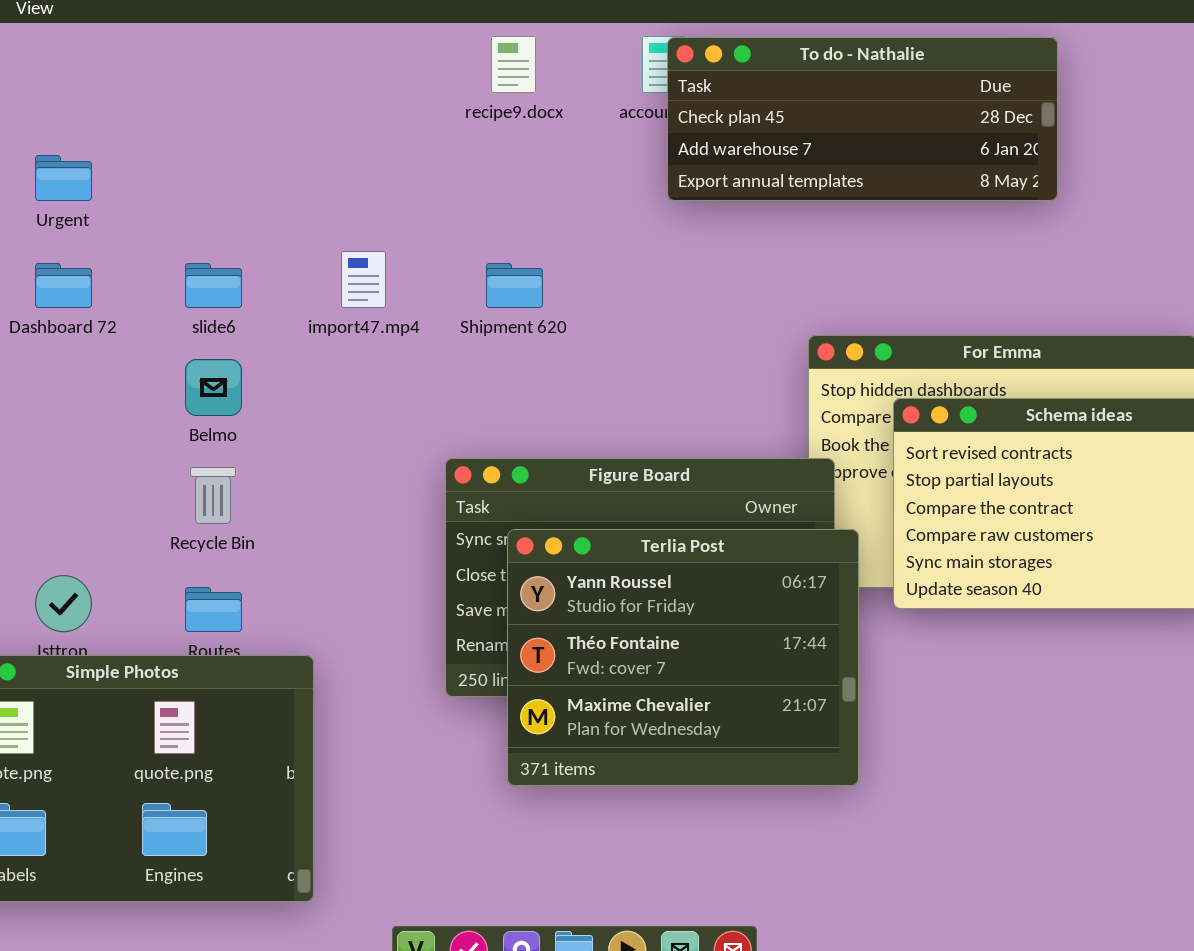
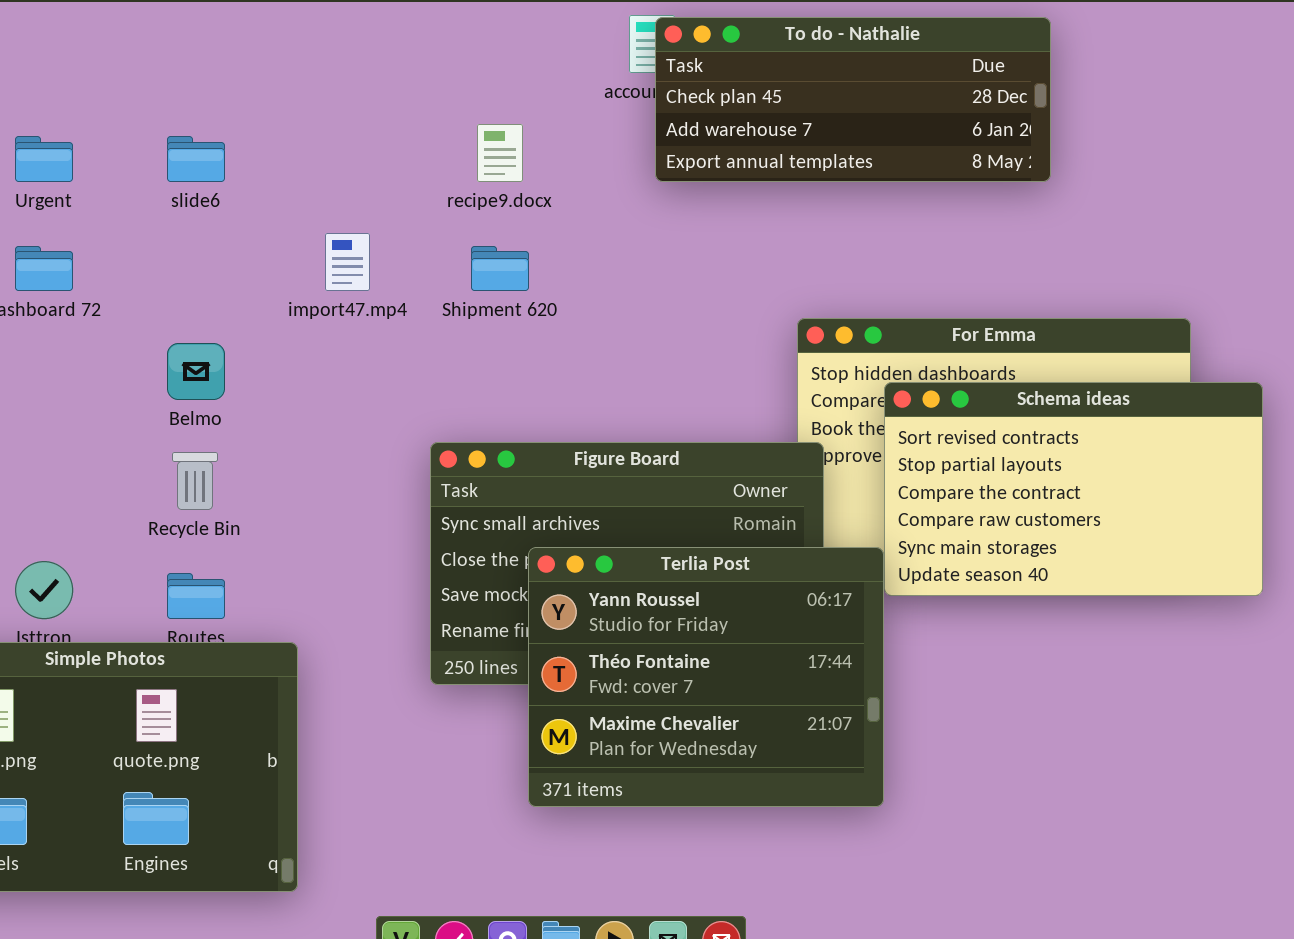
recipe9.docx: [491,36,536,93] -> [477,124,523,182], moved
slide6: [185,263,242,308] -> [167,136,225,182], moved
Terlia Post: [507,529,859,786] -> [528,547,884,807], moved

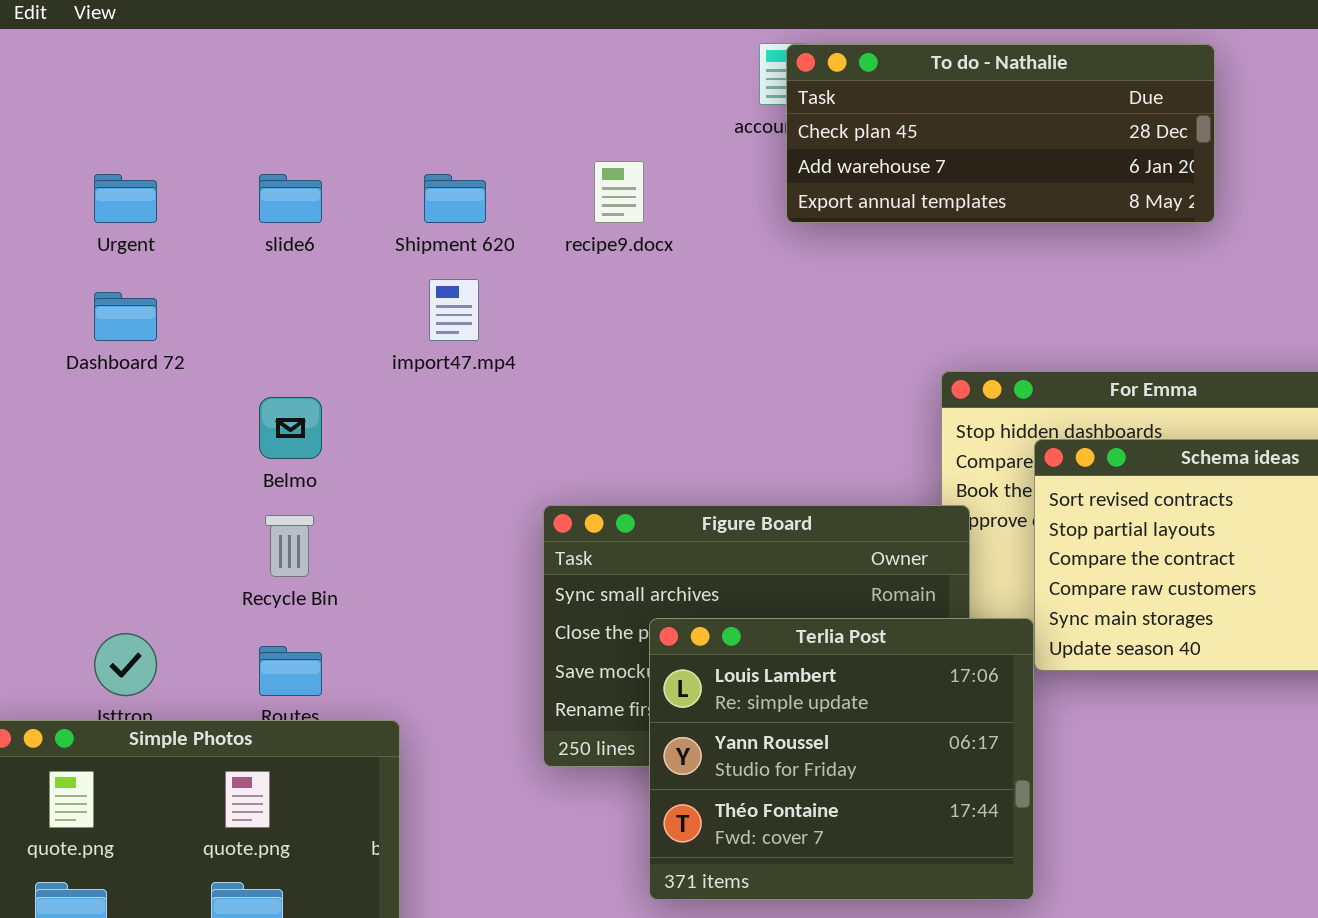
Shipment 620: [471,246,529,291] -> [424,174,486,223], moved
Terlia Post: [528,547,884,807] -> [649,618,1034,900], scrolled up 1 row

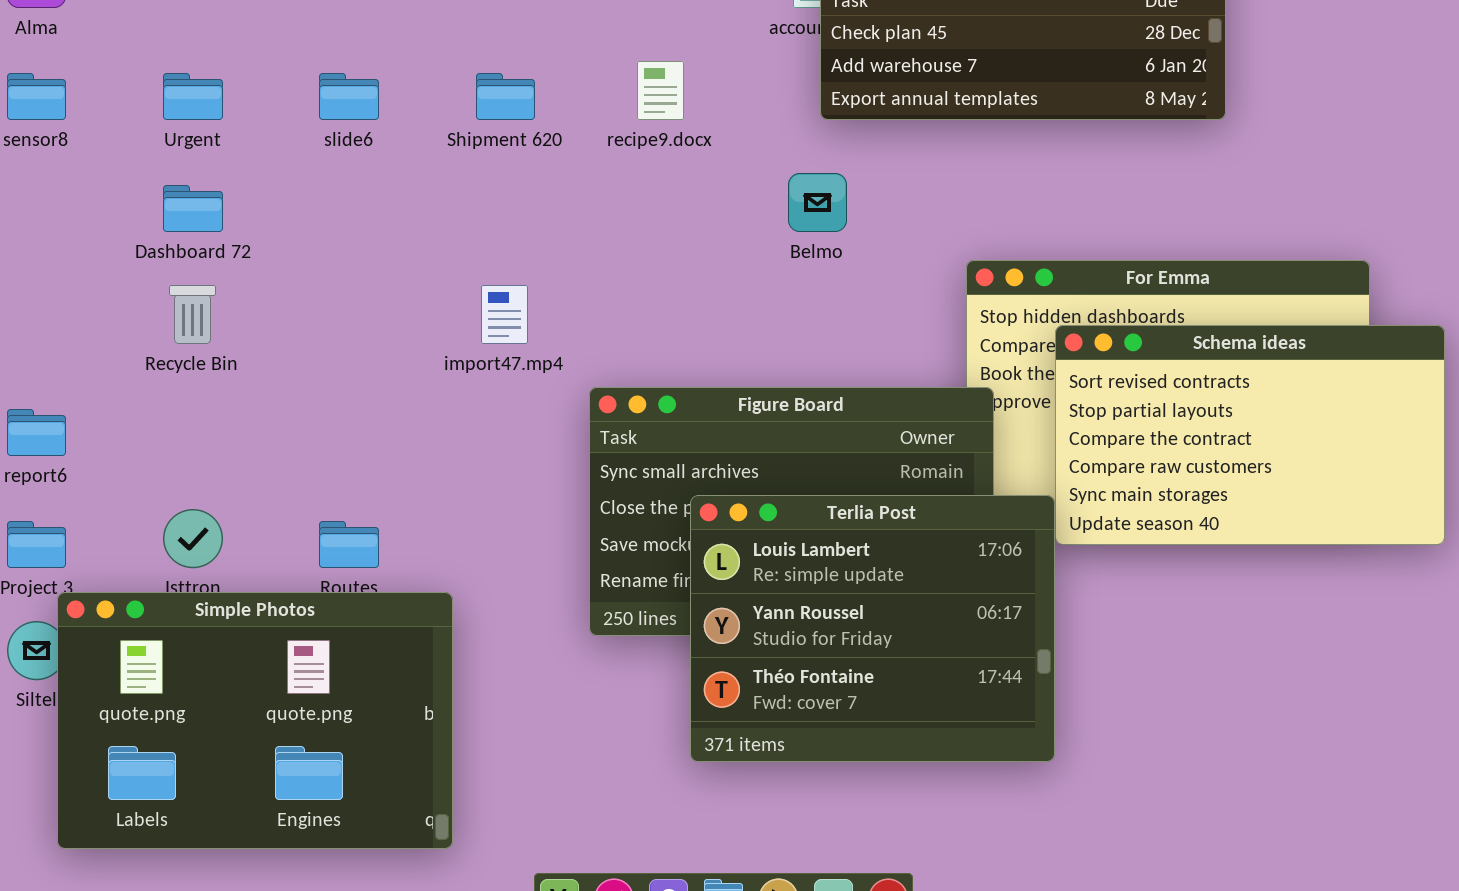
import47.mp4: [429,279,479,341] -> [481,285,528,344], moved
Belmo: [259,397,322,459] -> [788,173,847,232], moved
Recycle Bin: [265,515,314,577] -> [169,285,216,344], moved

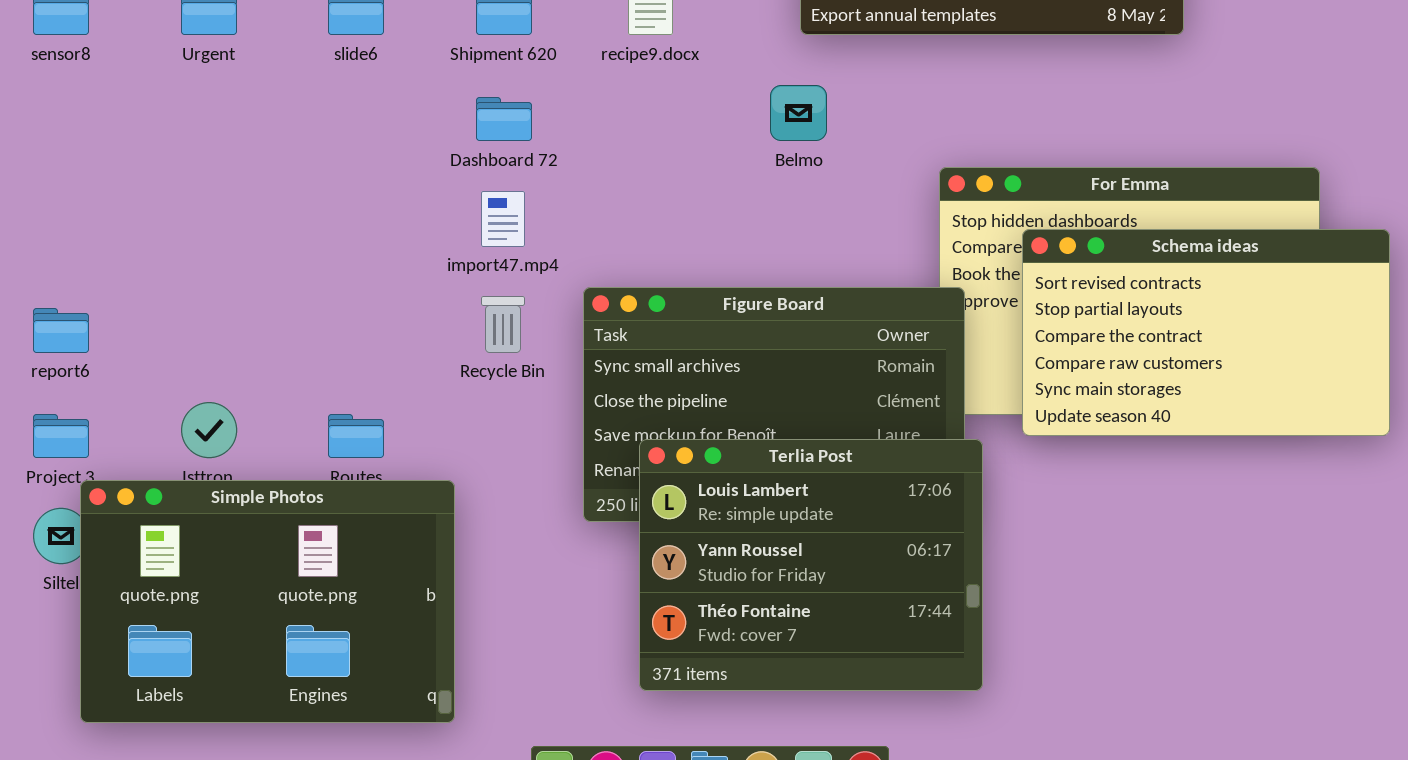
Dashboard 72: [163,185,223,232] -> [476,97,532,141], moved
Recycle Bin: [169,285,216,344] -> [481,296,525,353], moved
Terlia Post: [690,495,1055,762] -> [639,439,983,691], moved

